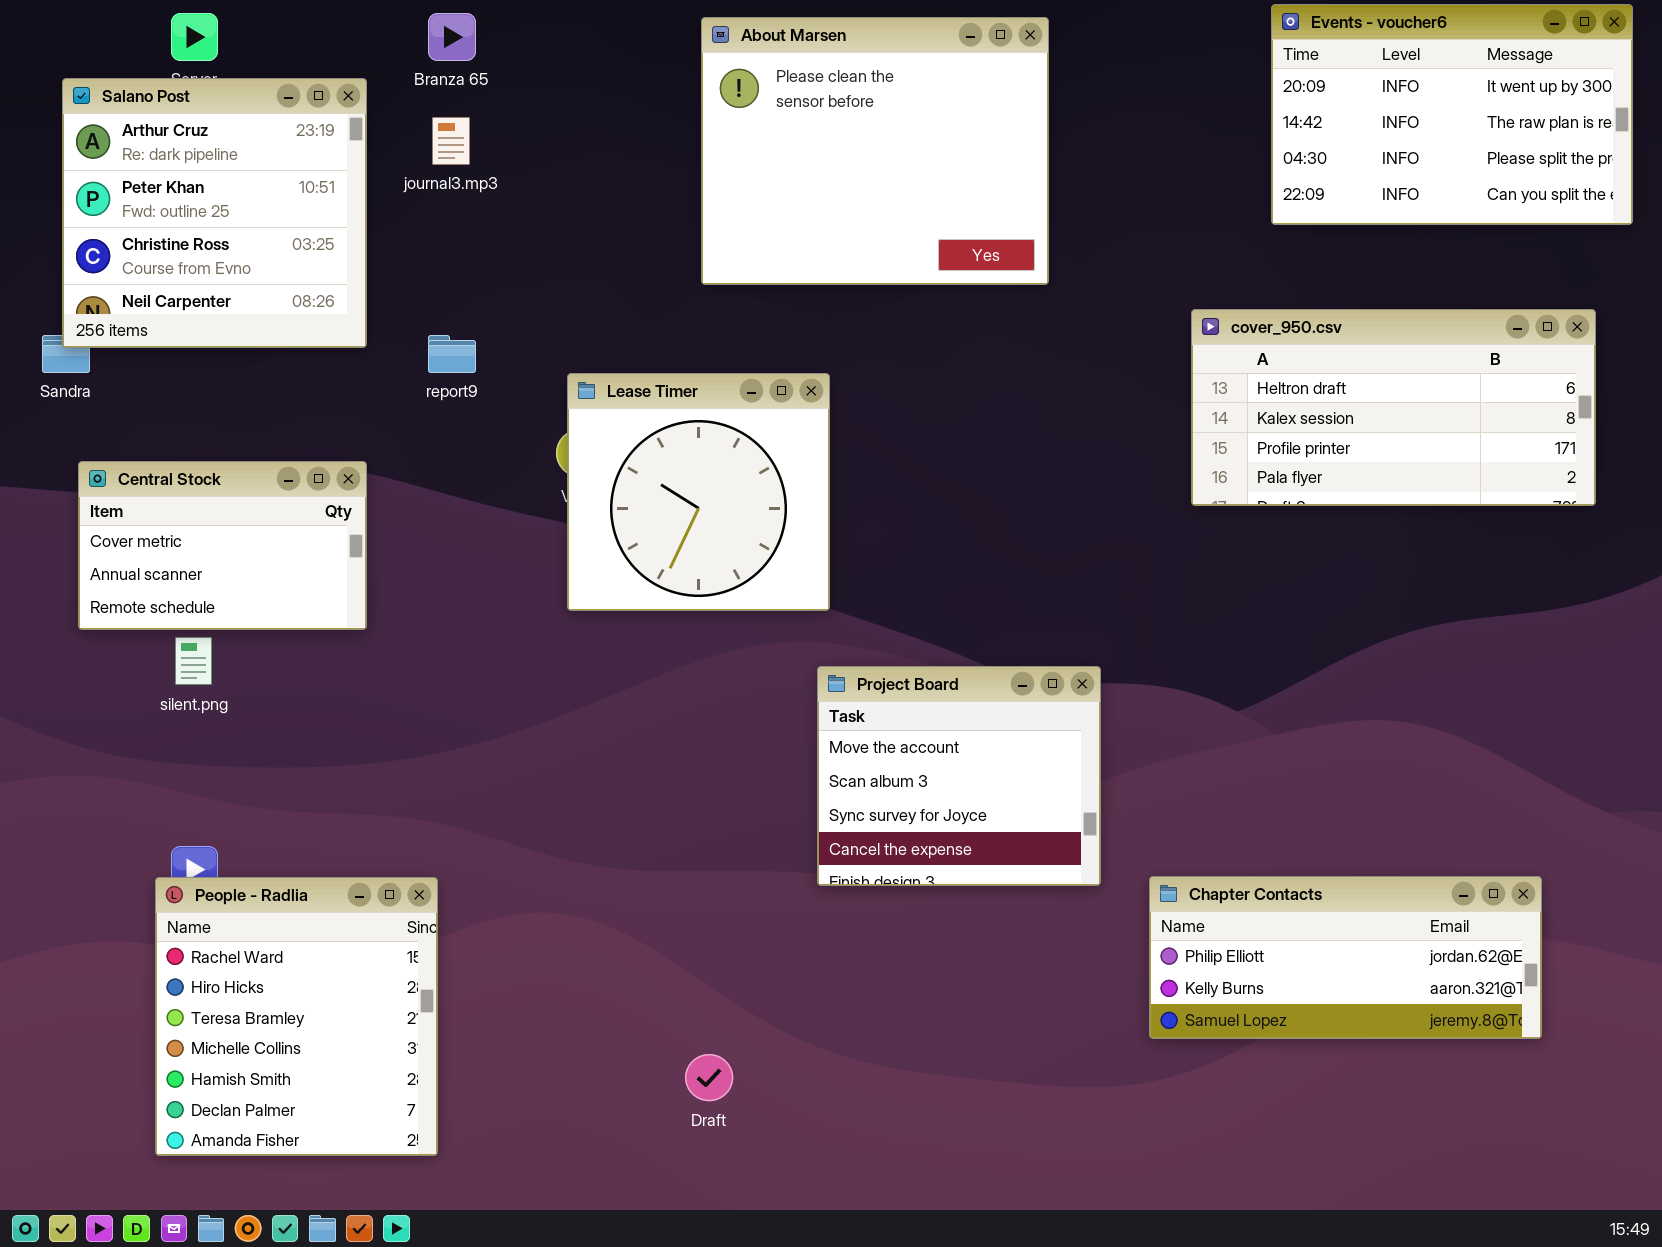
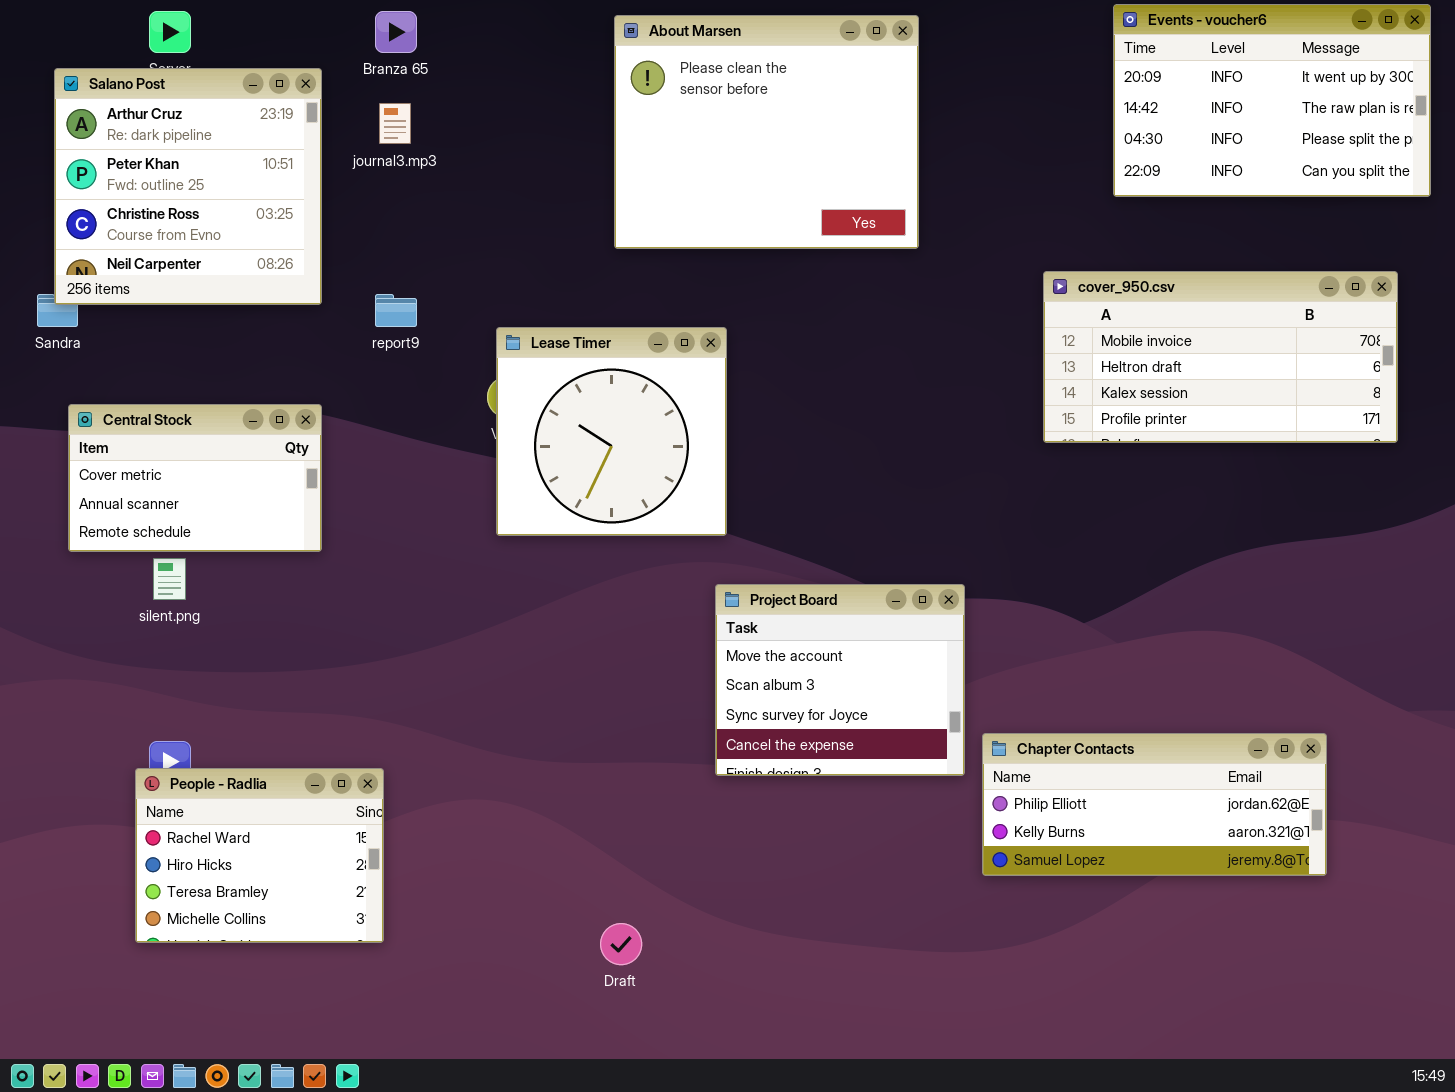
cover_950.csv: [1191,309,1596,506] -> [1043,271,1398,443], scrolled up 1 row
Chapter Contacts: [1149,876,1542,1039] -> [982,733,1327,876], moved
People - Radlia: [155,877,438,1156] -> [135,768,384,943], resized

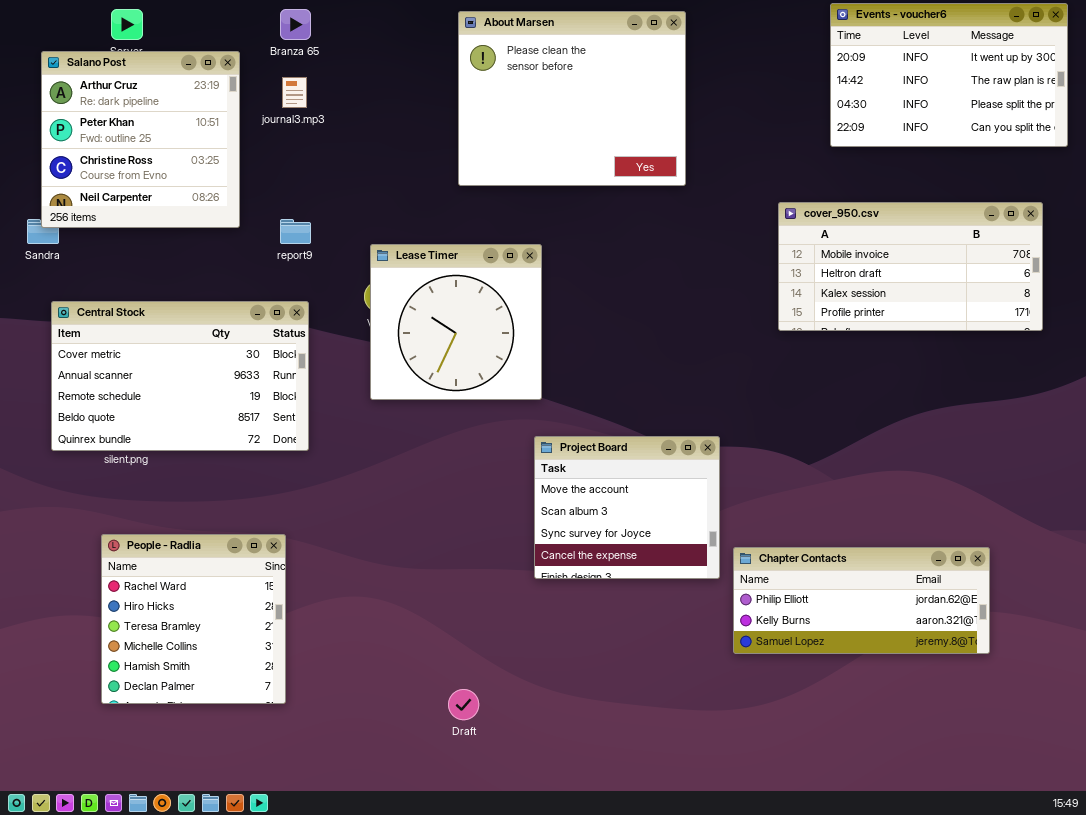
Central Stock: [68,404,322,552] -> [51,301,309,451], resized
People - Radlia: [135,768,384,943] -> [101,534,286,704], resized

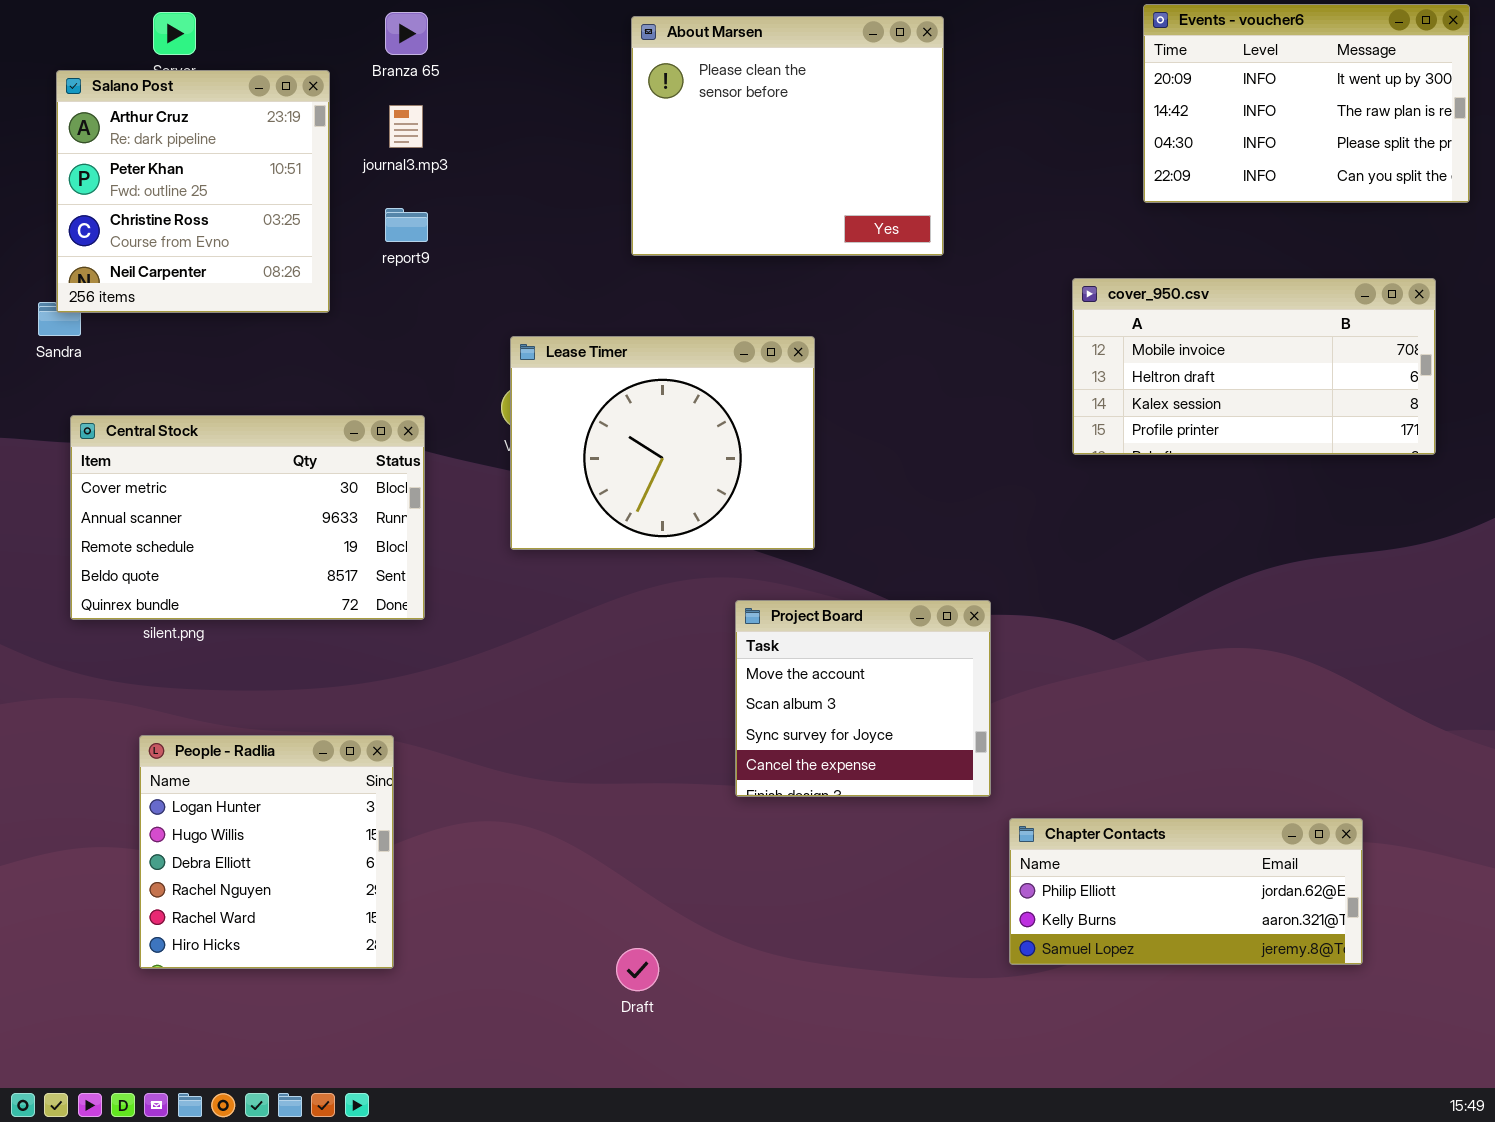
report9: [280,219,311,244] -> [385,208,428,242], moved
Lease Timer: [370,244,542,400] -> [510,336,815,550], resized
People - Radlia: [101,534,286,704] -> [139,735,394,969], scrolled up 4 rows
Chapter Contacts: [733,547,990,654] -> [1009,818,1363,965], moved

